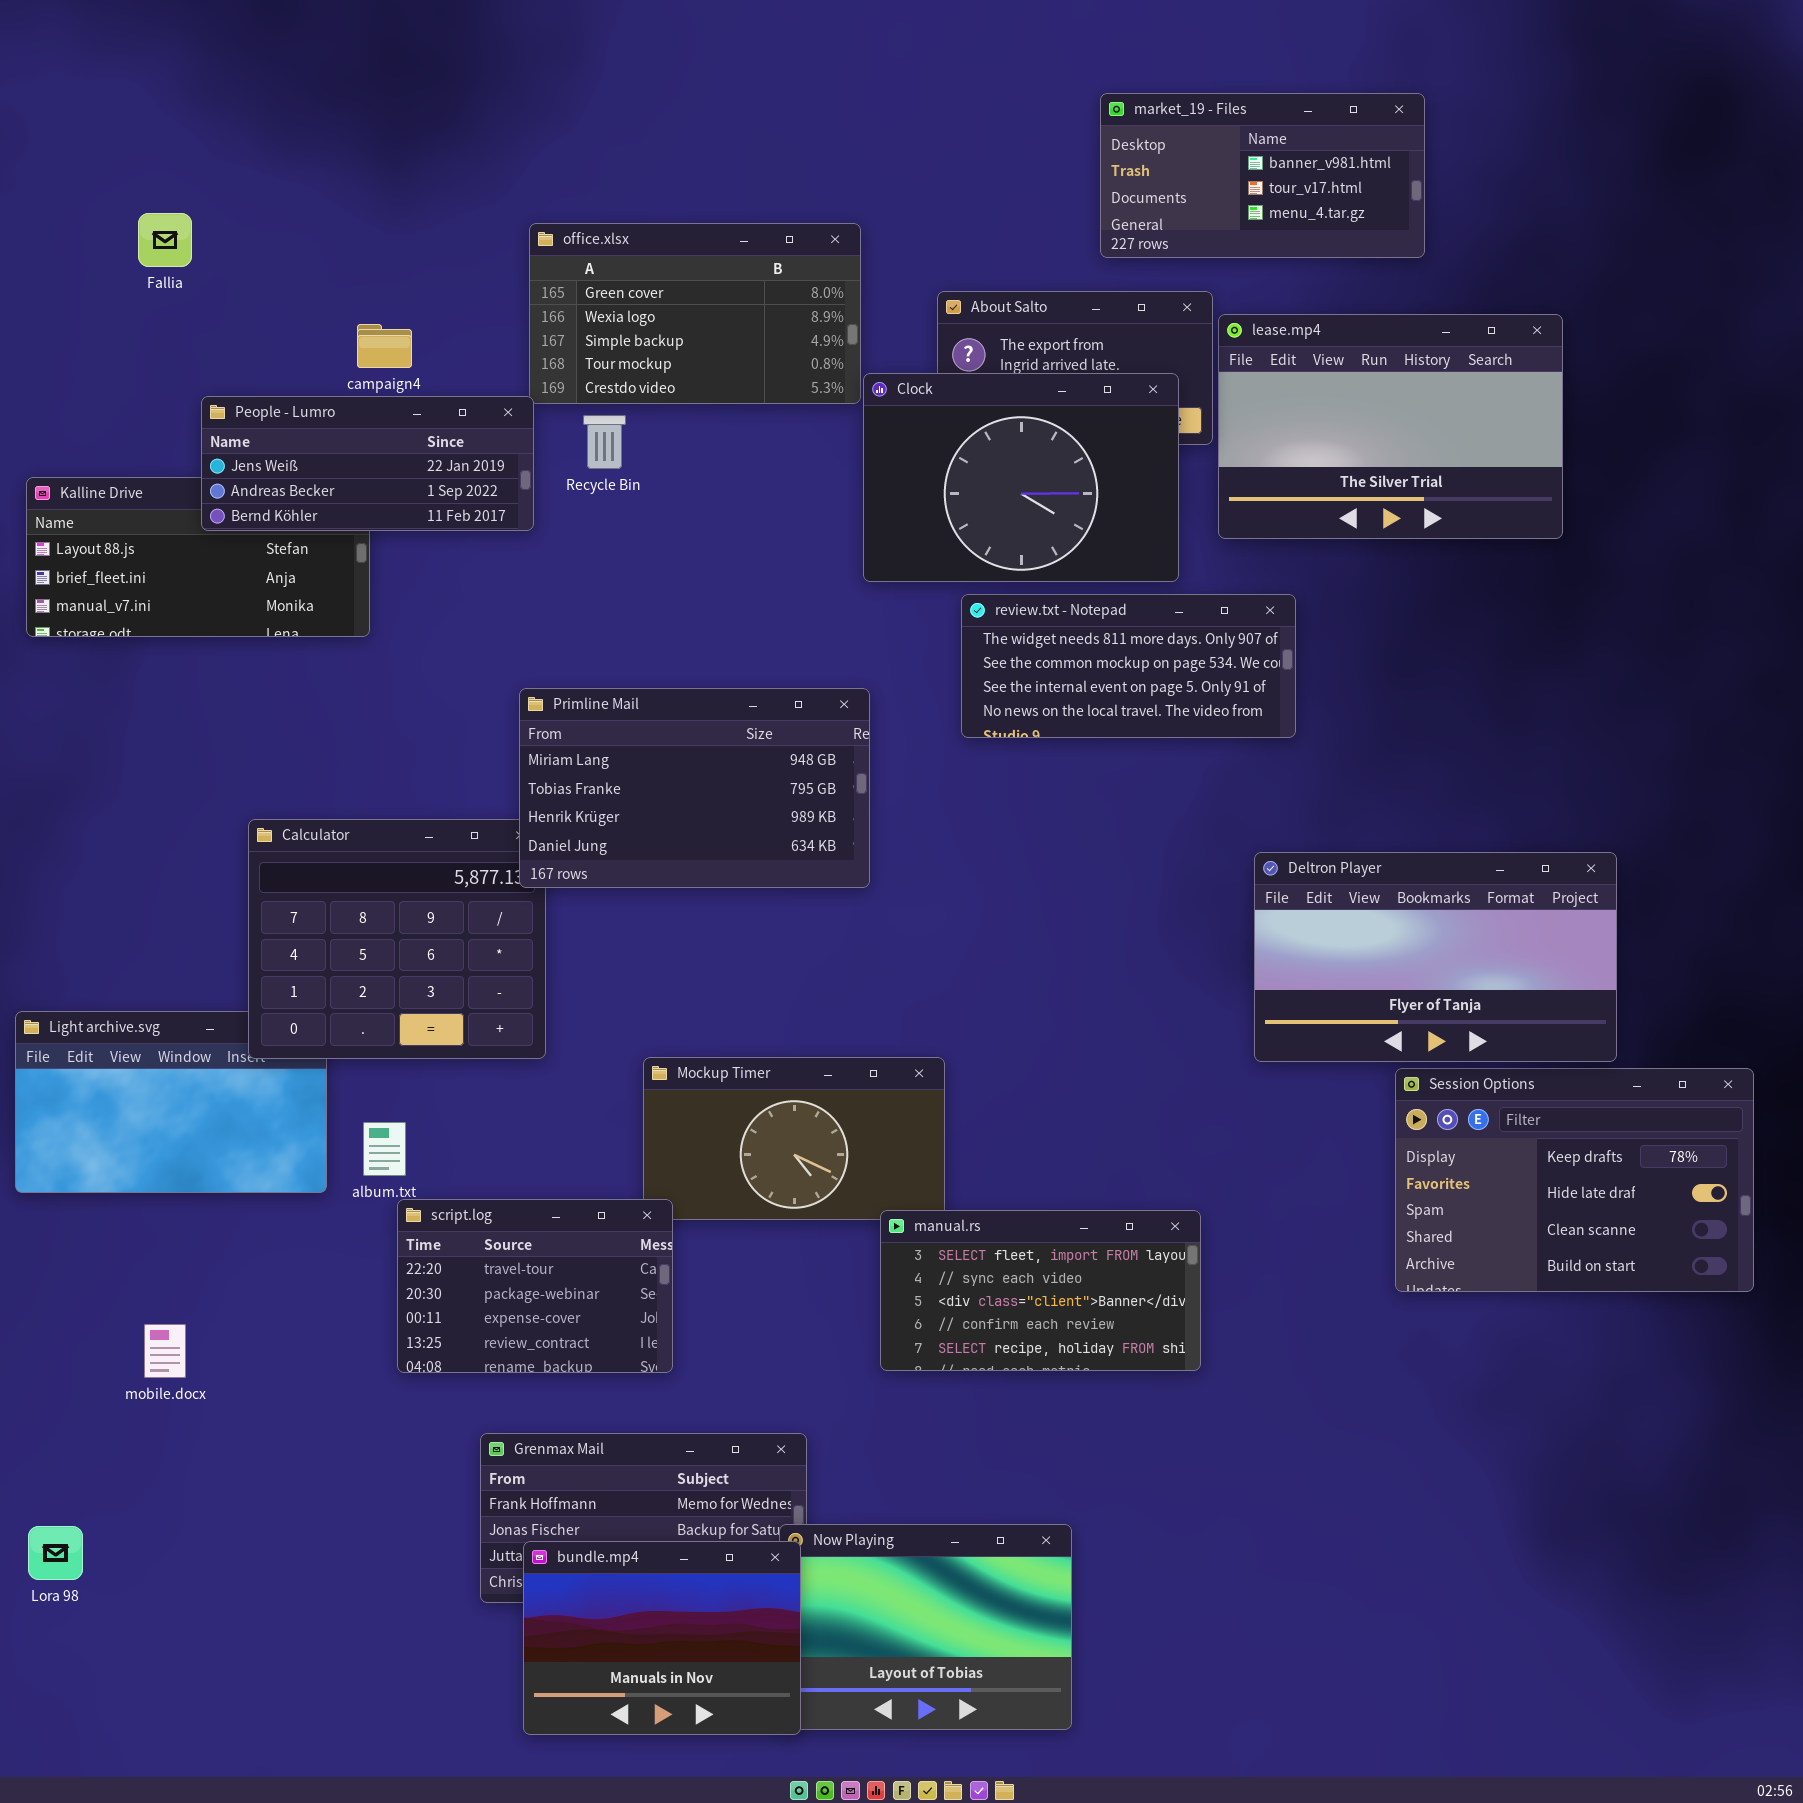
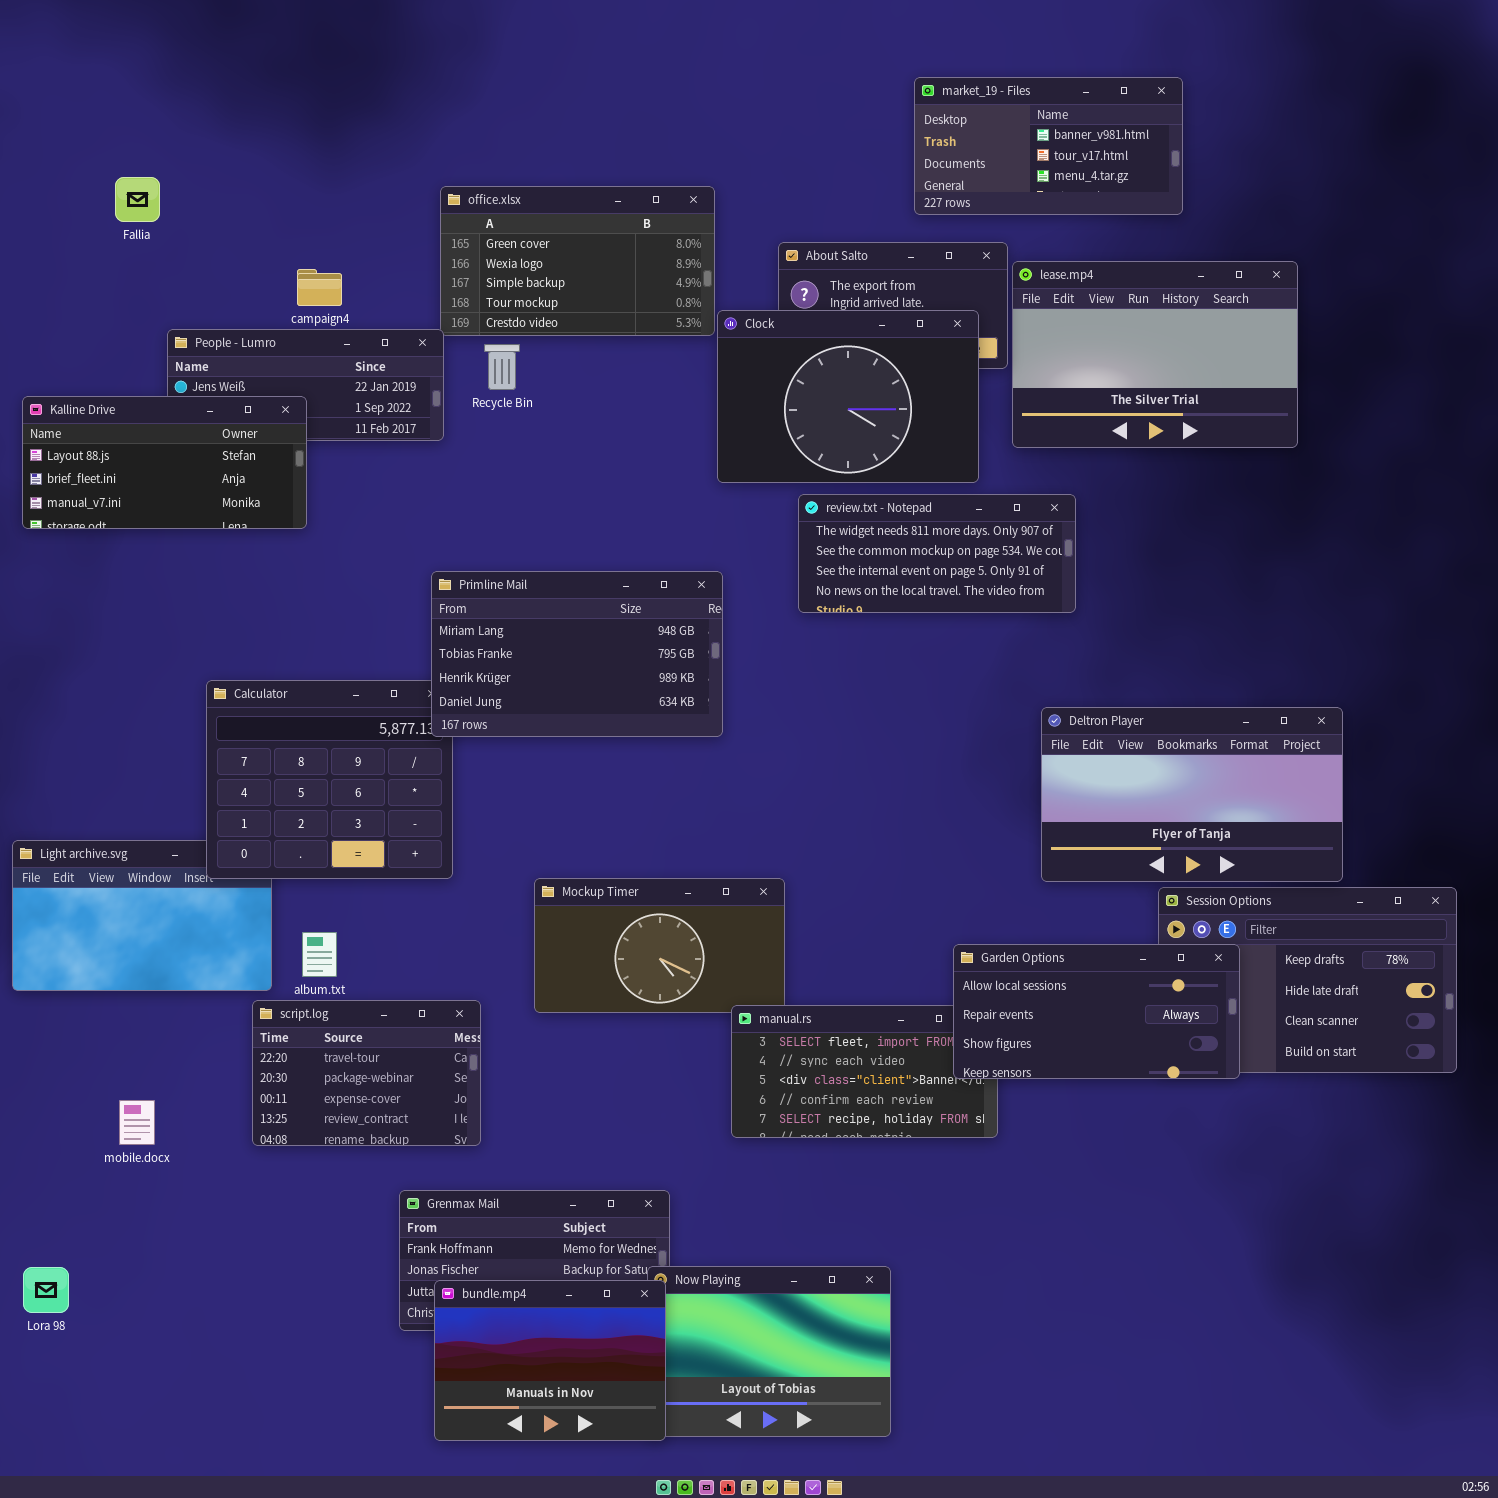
Kalline Drive: [26,477,370,637] -> [22,396,307,529], raised
Garden Options: none -> [953,944,1240,1079], opened
script.log: [397,1199,673,1373] -> [252,1000,481,1146], moved

